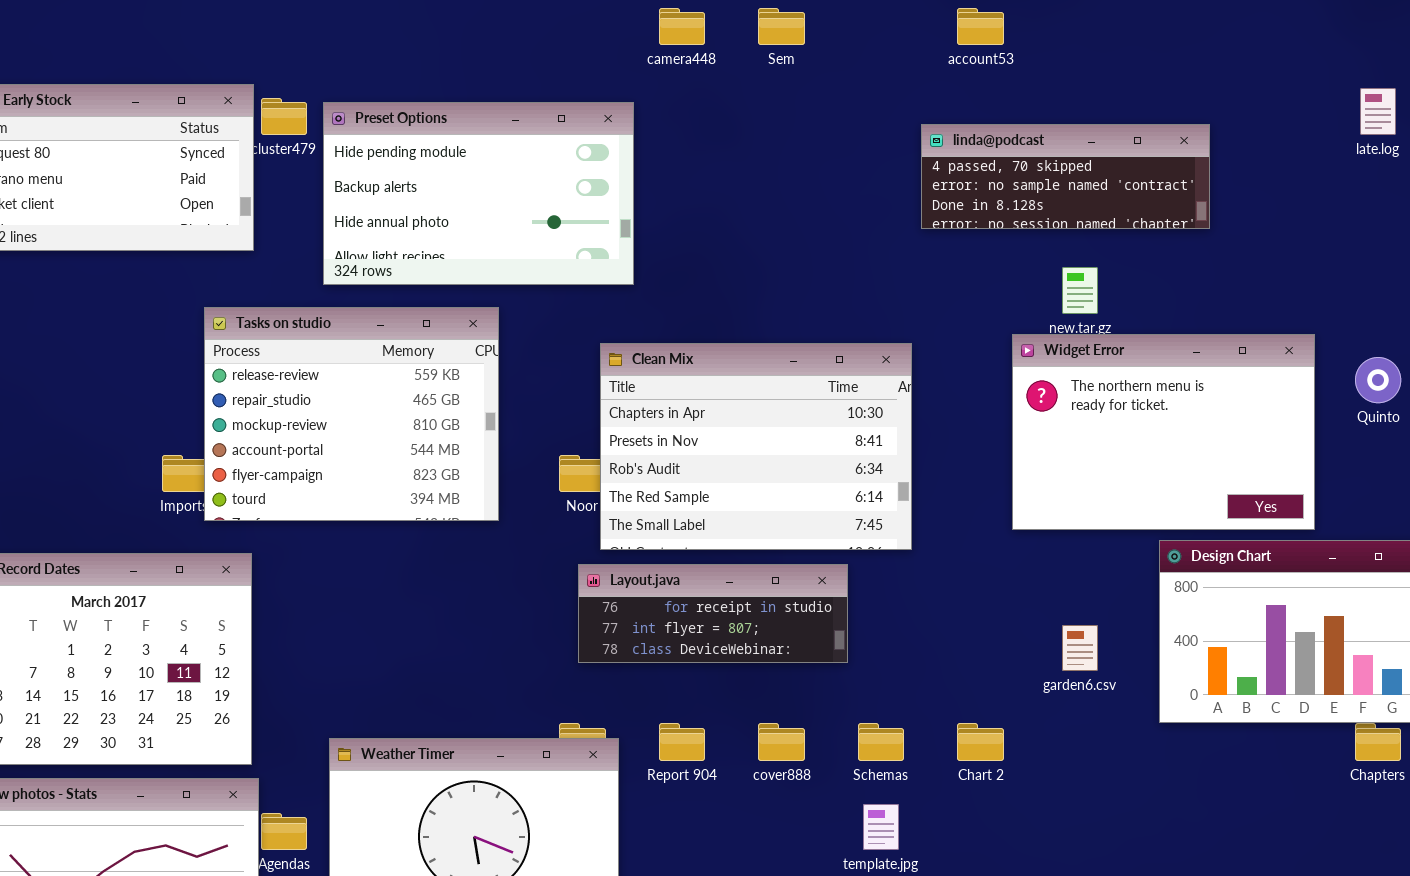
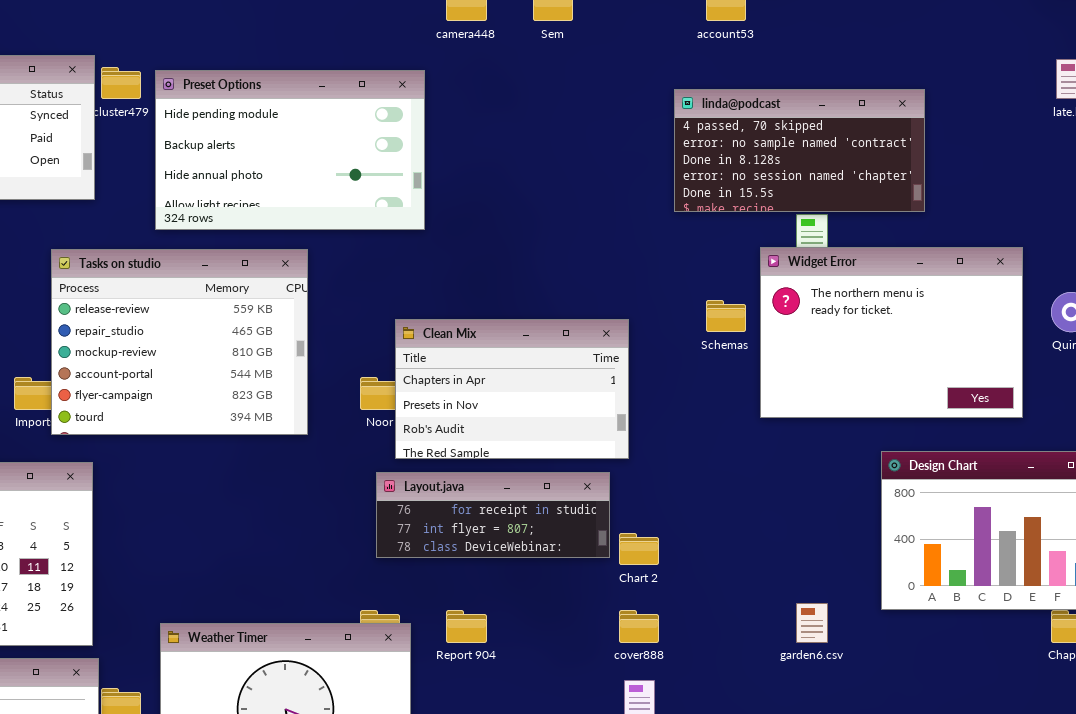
linda@podcast: [921,124,1210,229] -> [674,89,925,212], resized
Widget Error: [1012,334,1315,530] -> [760,247,1023,418], moved
Clean Mix: [600,343,912,550] -> [395,319,629,459], resized
garden6.csv: [1062,625,1098,671] -> [796,603,828,643], moved
cover888: [758,723,805,761] -> [619,610,659,643], moved
Schemas: [858,723,904,761] -> [706,300,746,332], moved
Chart 2: [957,723,1004,761] -> [619,533,659,565], moved

